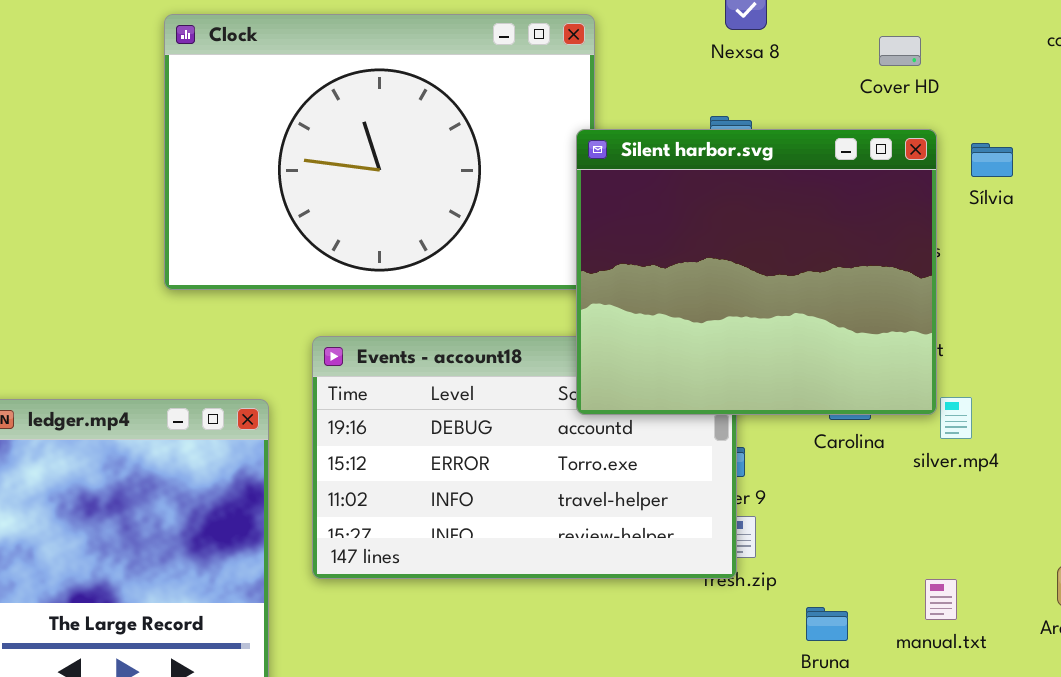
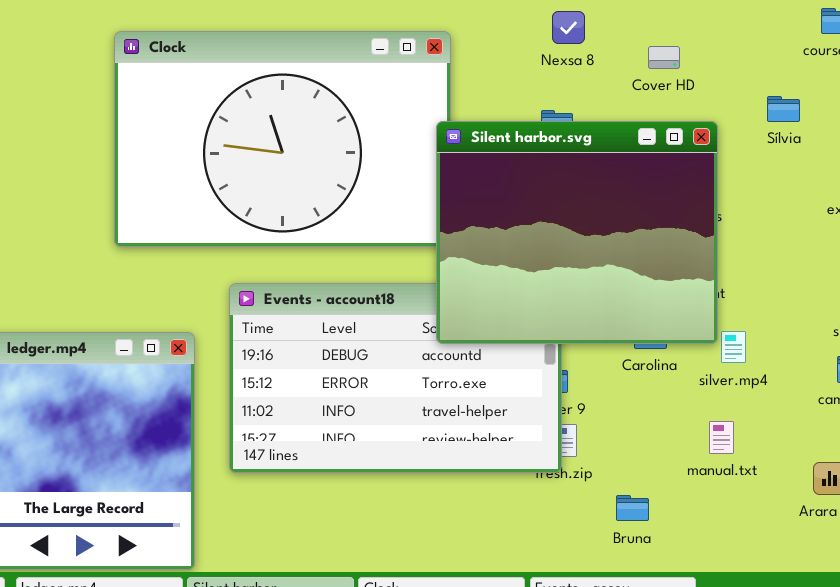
Cover HD: [879,36,921,66] -> [648,46,680,69], moved
Sílvia: [971,143,1013,177] -> [767,96,800,122], moved
manual.txt: [925,579,957,620] -> [709,421,734,454], moved

